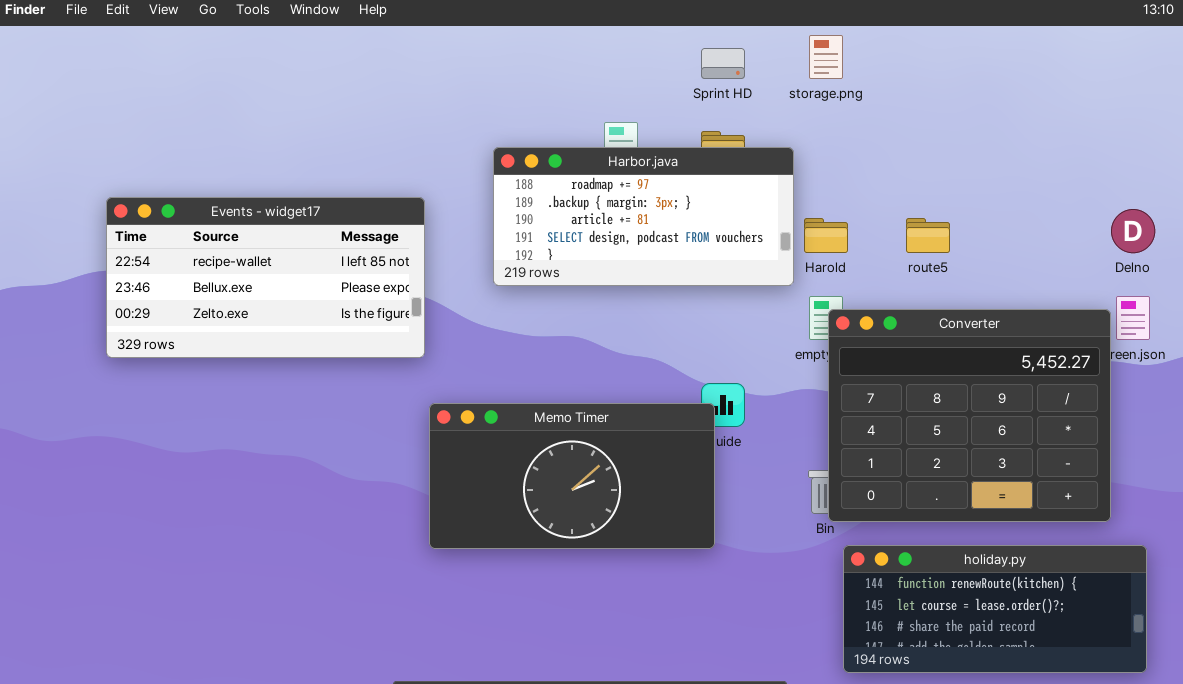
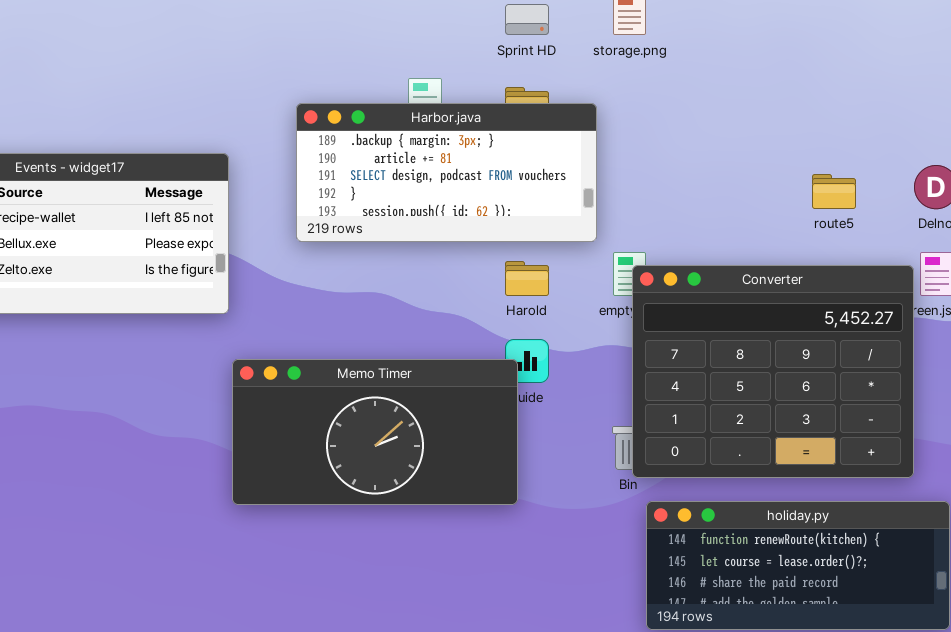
Harbor.java: [493,147,794,286] -> [296,103,597,242], scrolled down 1 row
Harold: [804,218,848,253] -> [505,261,549,296], moved
route5: [906,218,950,253] -> [812,174,856,209], moved

